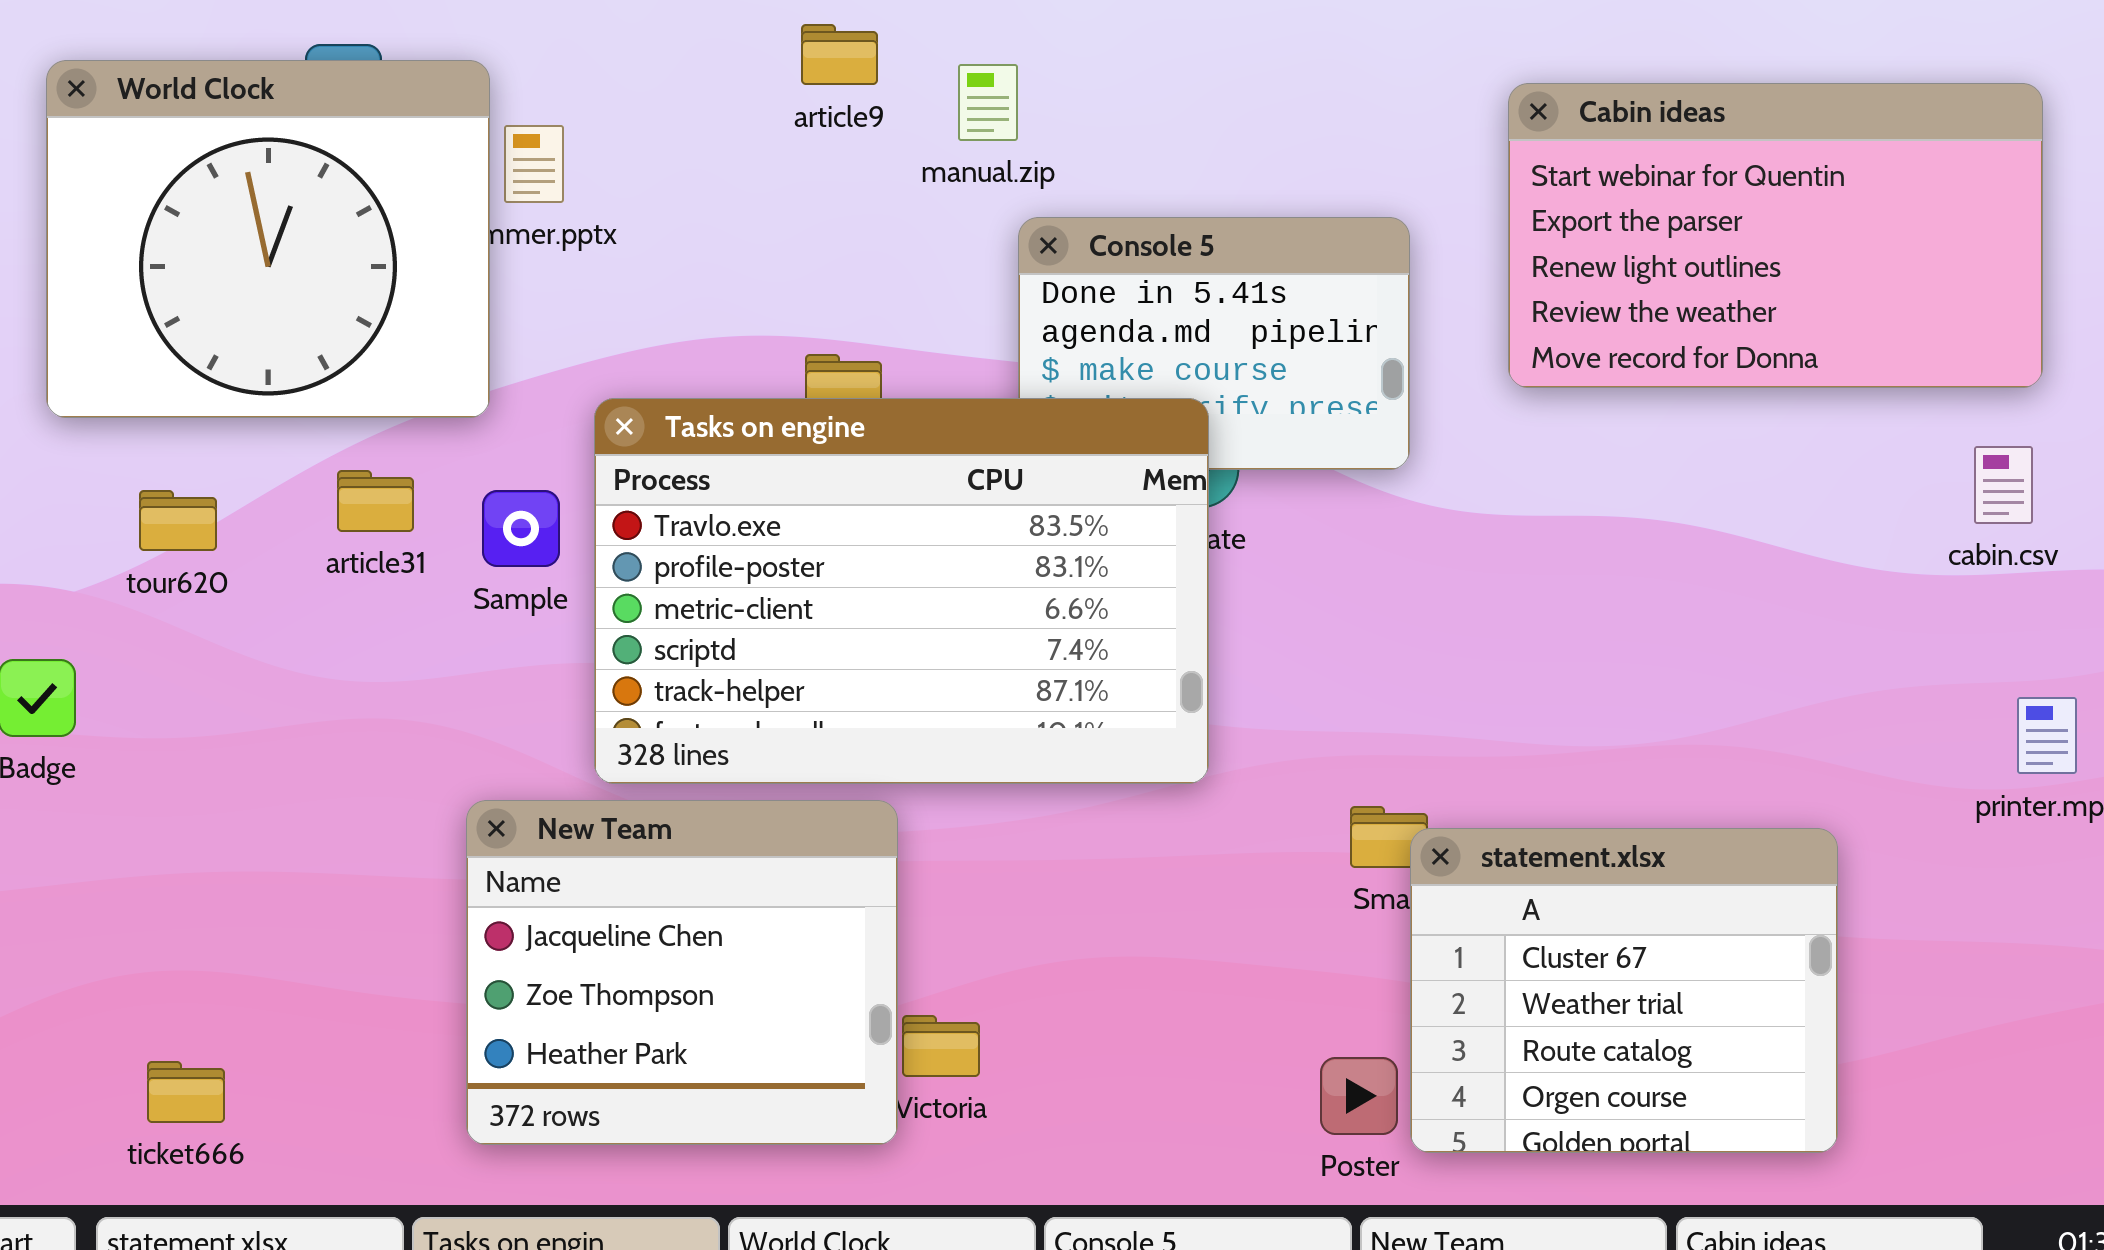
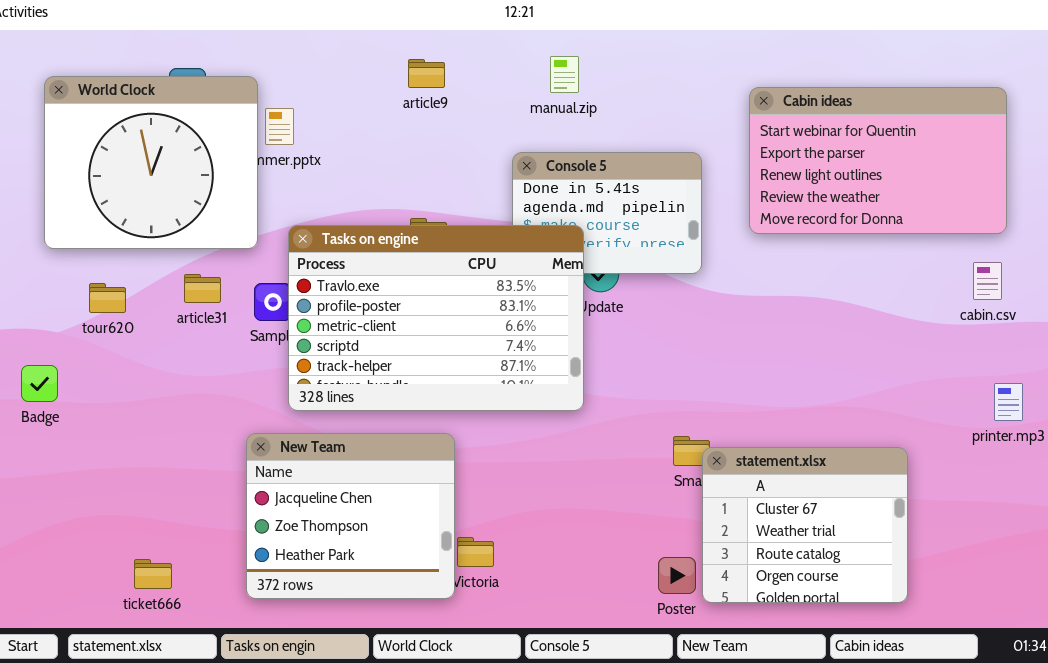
manual.zip: [958,64,1018,141] -> [550,56,579,93], moved
Tasks on engine: [594,398,1209,784] -> [288,225,584,411], moved
ticket666: [147,1061,225,1123] -> [134,559,172,589], moved

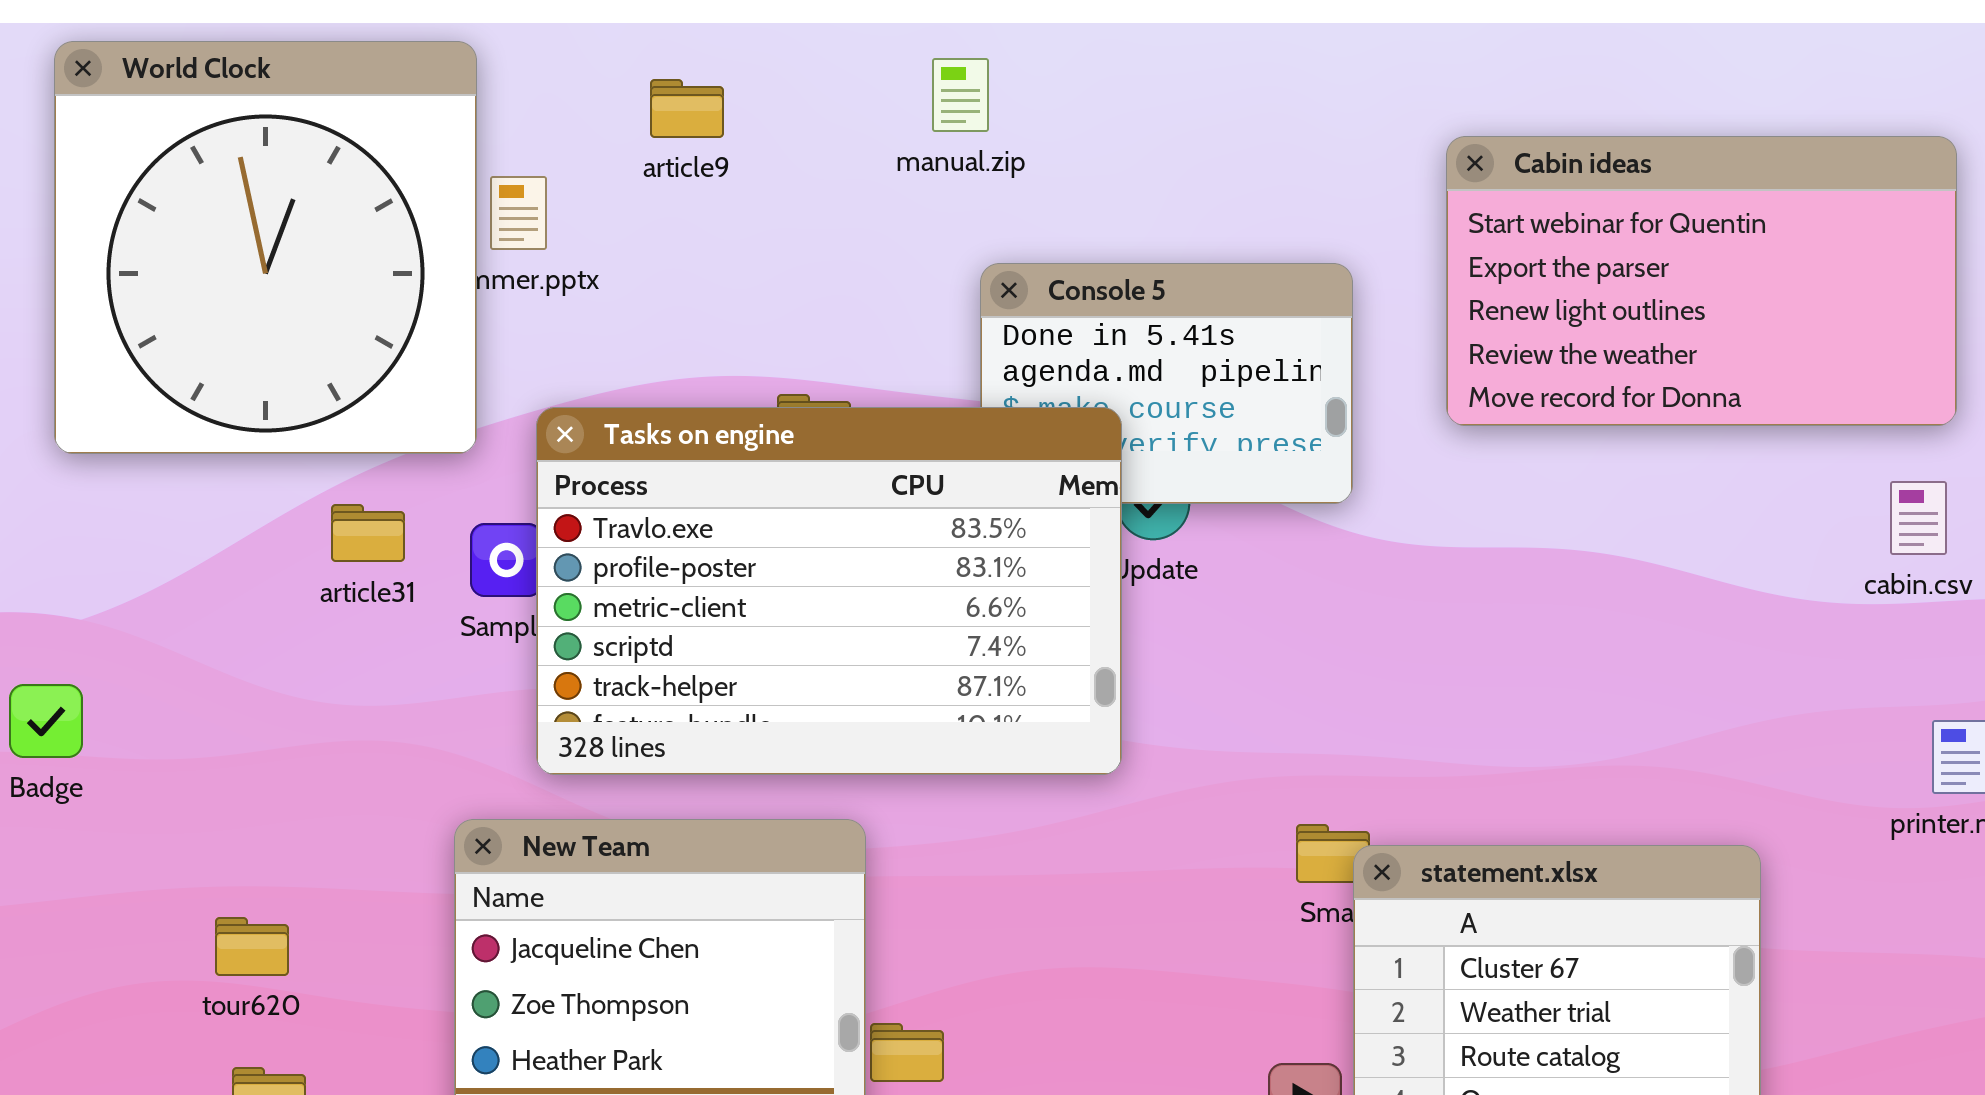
manual.zip: [550,56,579,93] -> [932,58,989,132], moved
article9: [408,59,445,88] -> [650,79,724,138], moved
World Clock: [44,76,258,249] -> [54,41,477,454], resized
tour620: [89,283,126,313] -> [215,917,289,976], moved

